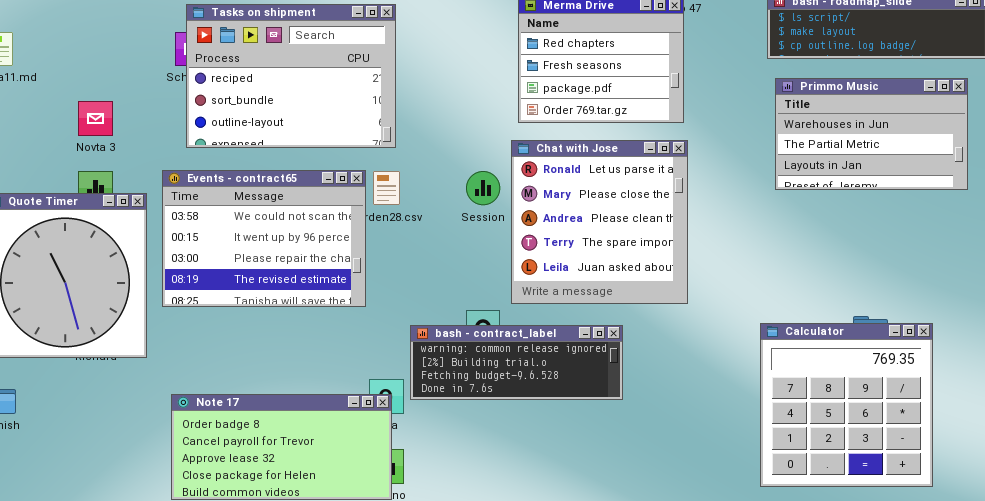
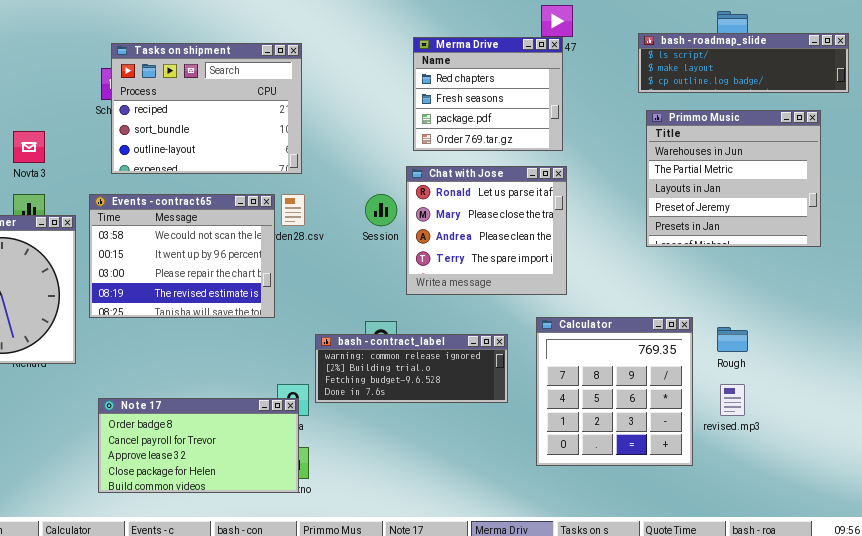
Primmo Music: [775,78,968,190] -> [646,110,821,247], resized
Chat with Jose: [511,140,688,304] -> [406,166,567,295], resized
Calculator: [760,323,933,487] -> [536,317,693,466], moved

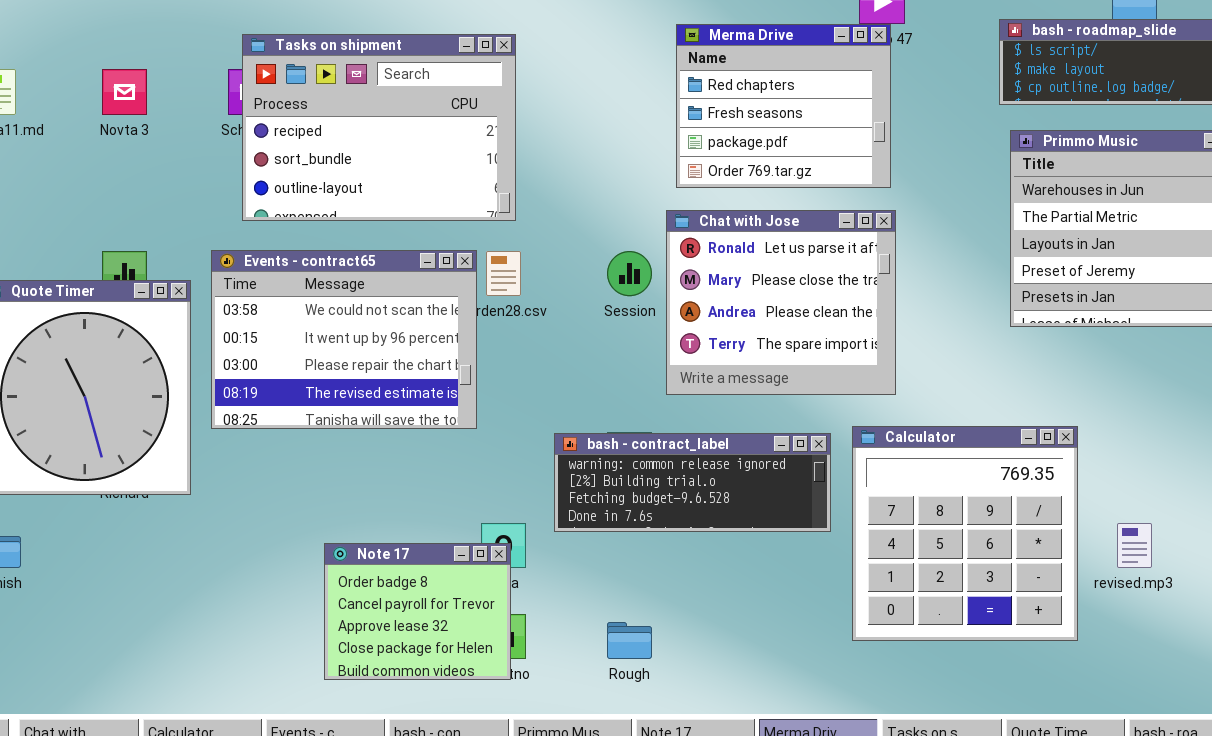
Novta 3: [13,131,45,163] -> [102,69,147,115], moved
Rough: [717,327,748,352] -> [607,622,652,659], moved
bash - contract_label: [315,334,508,403] -> [554,433,831,532], moved
Note 17: [98,398,299,493] -> [324,543,511,680], resized

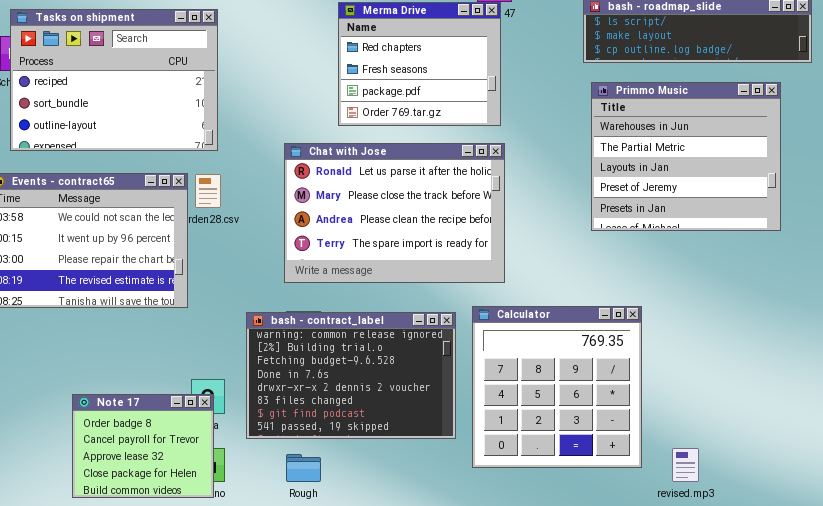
Chat with Jose: [666,210,896,395] -> [284,143,505,283], resized
bash - contract_label: [554,433,831,532] -> [246,312,456,439], resized
revised.mp3: [1117,523,1152,568] -> [672,448,699,482], moved

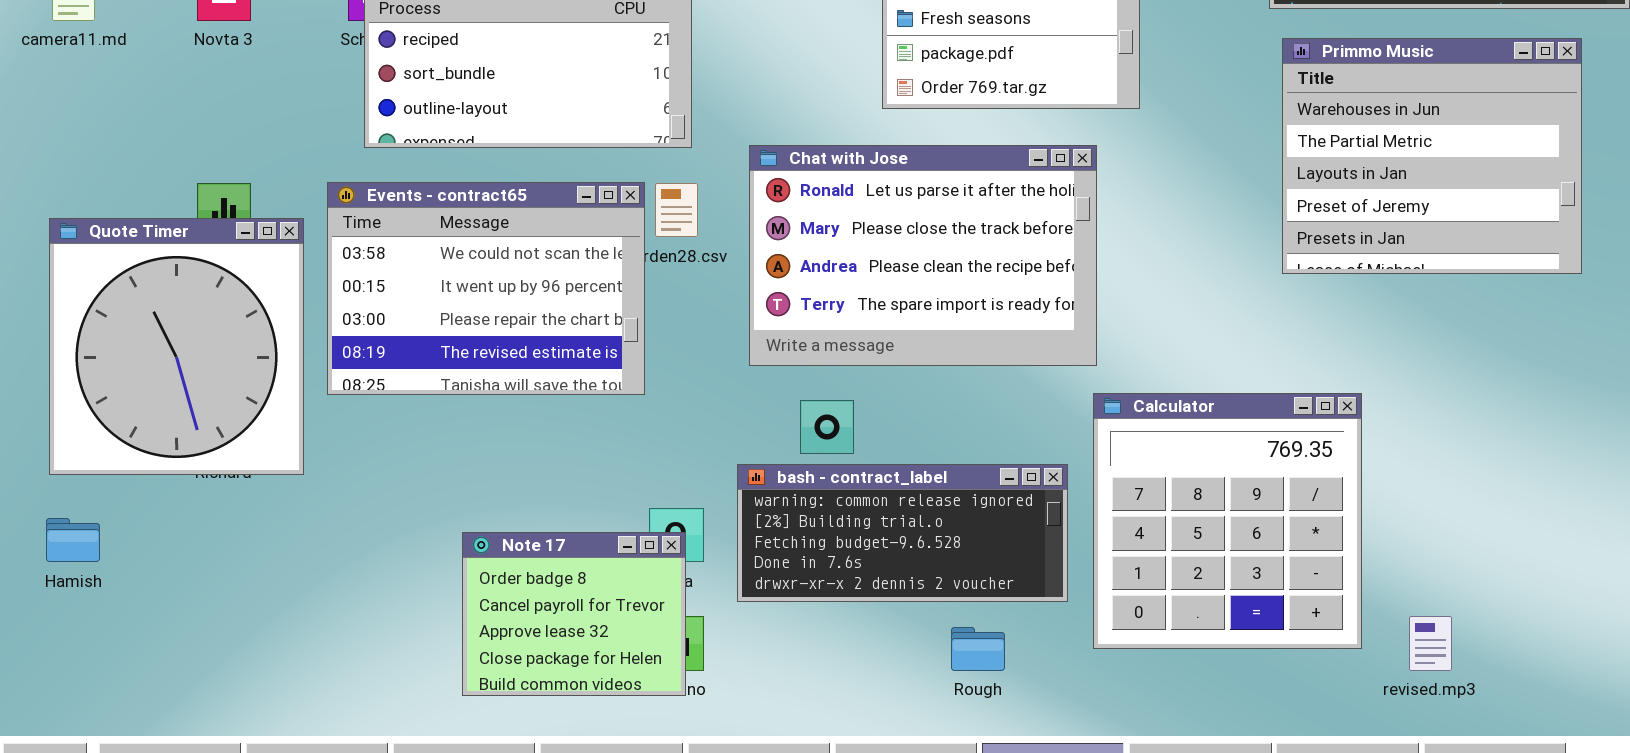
Chat with Jose: [284,143,505,283] -> [749,145,1097,366], moved
bash - contract_label: [246,312,456,439] -> [737,464,1068,602], resized
Rough: [286,454,321,482] -> [951,627,1005,671], moved

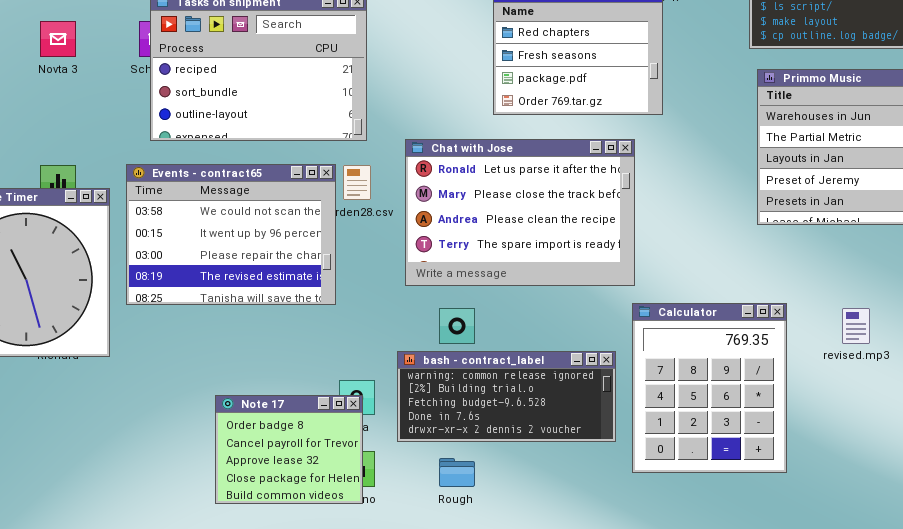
Calculator: [1093,393,1362,649] -> [632,303,787,473], resized
revised.mp3: [1409,616,1452,671] -> [842,308,870,344], moved
Rough: [951,627,1005,671] -> [439,458,475,487], moved

